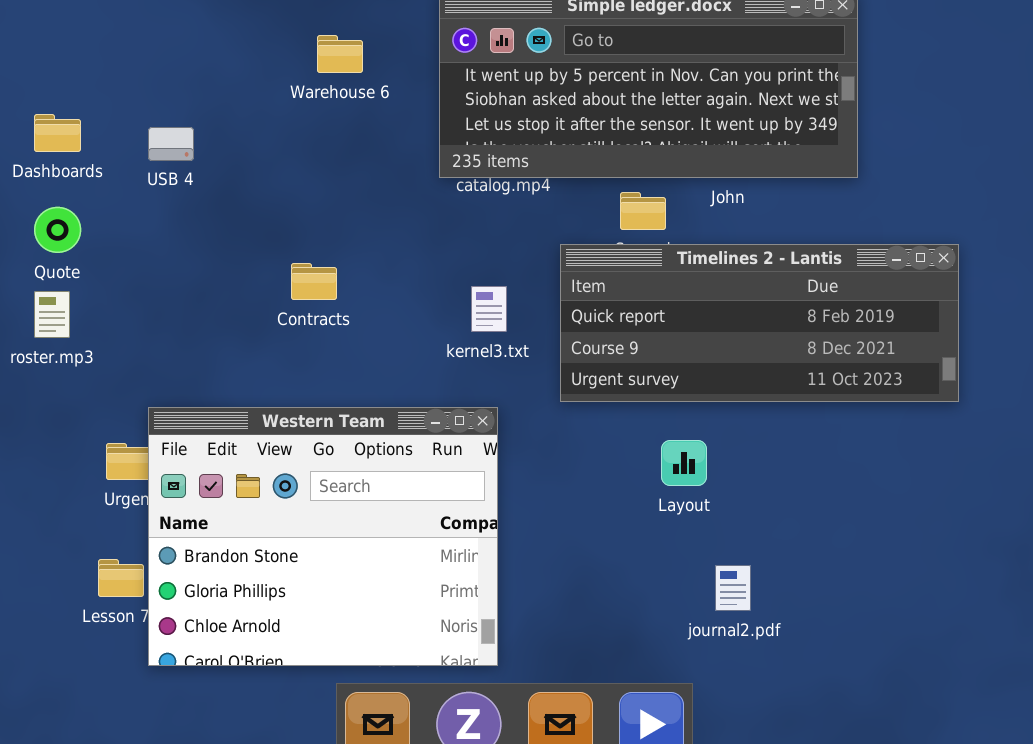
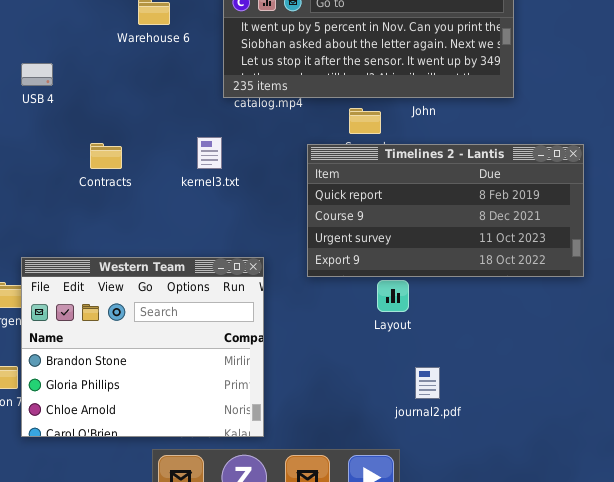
Timelines 2 - Lantis: [560,244,959,402] -> [307,144,584,277], resized
Contracts: [291,263,337,300] -> [90,143,122,169], moved
kernel3.txt: [471,286,507,332] -> [197,137,222,169], moved

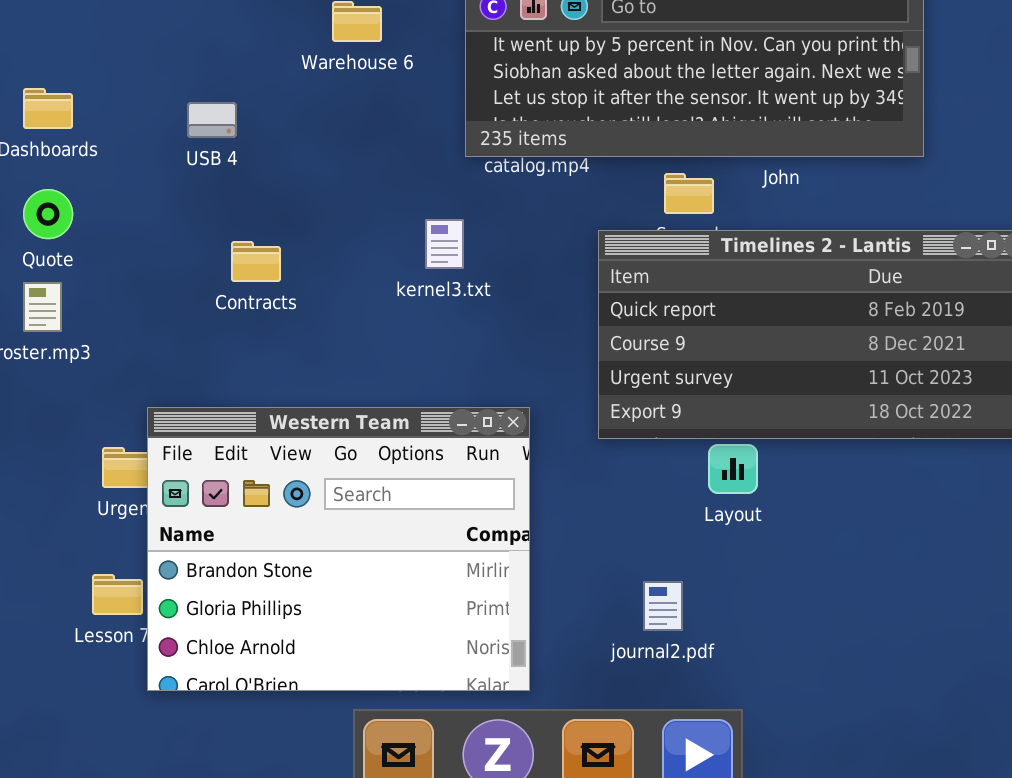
USB 4: [21,63,53,86] -> [187,102,237,138], moved
Contracts: [90,143,122,169] -> [231,241,281,282], moved
journal2.pdf: [415,367,440,399] -> [643,581,683,631], moved

